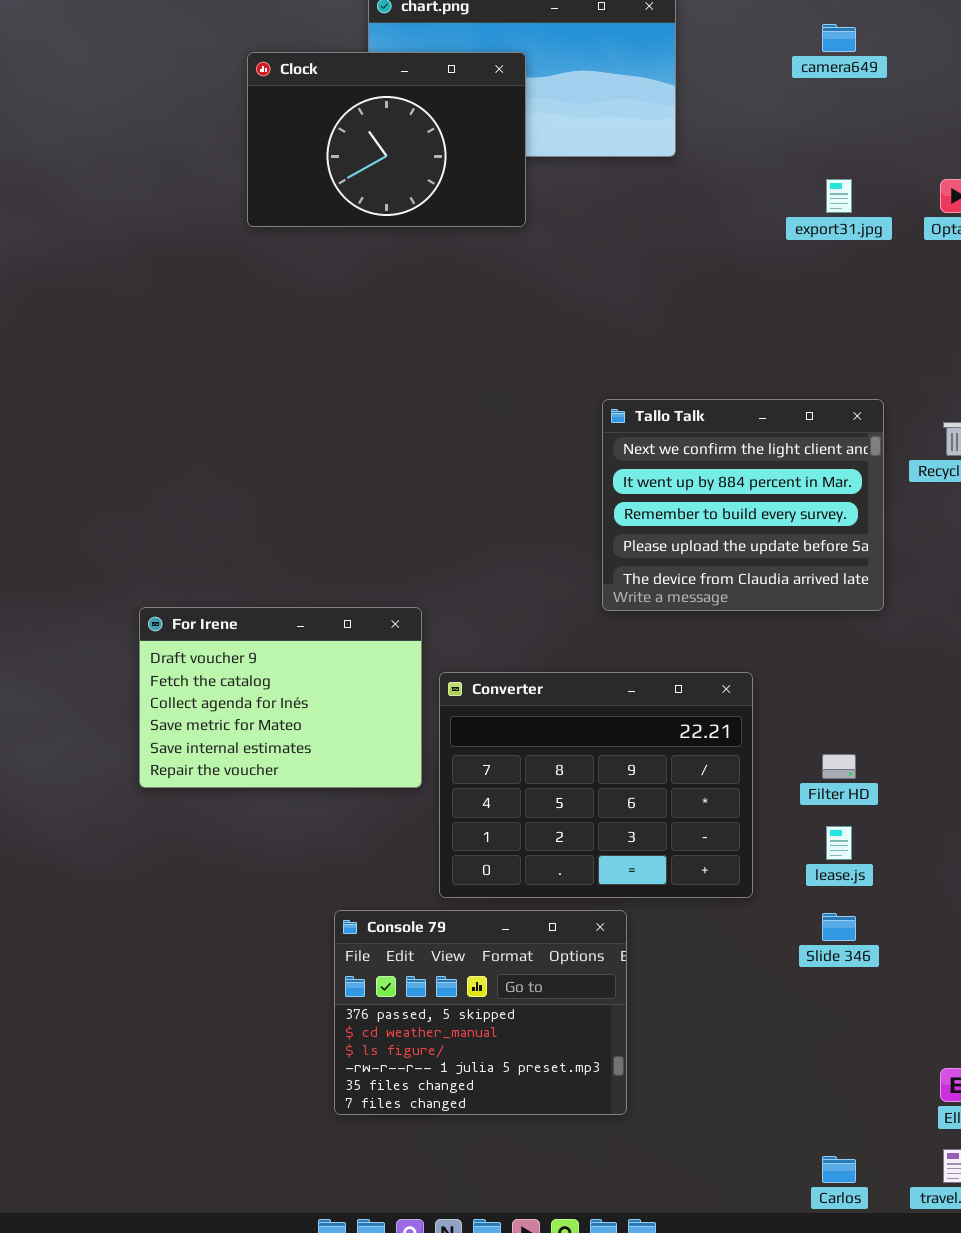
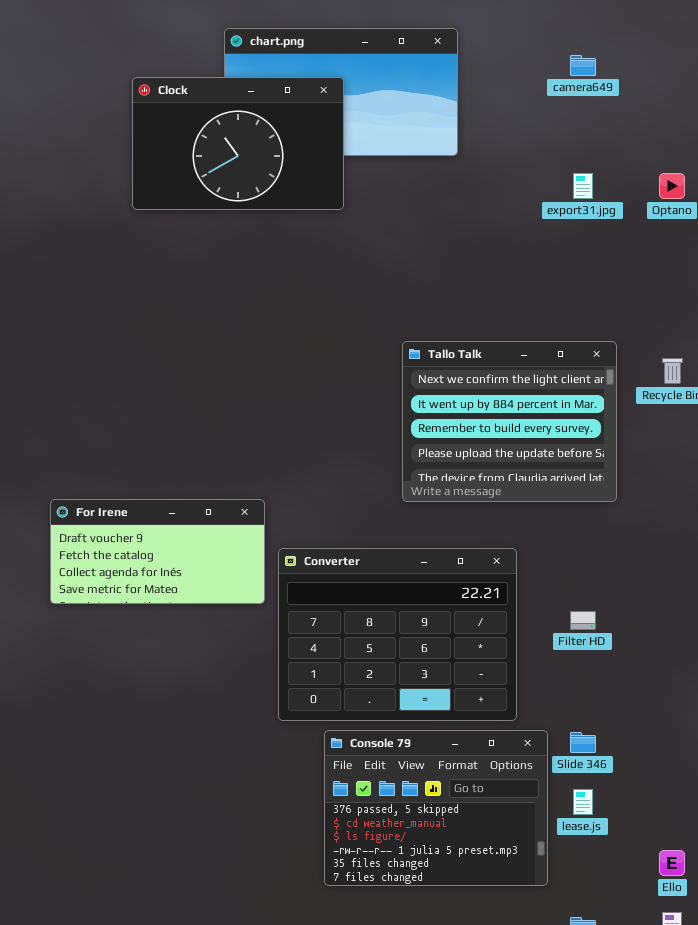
For Irene: [139,607,422,788] -> [50,499,265,604], resized
lease.js: [826,826,852,860] -> [573,789,593,815], moved
Console 79: [334,910,627,1115] -> [324,730,548,886], moved

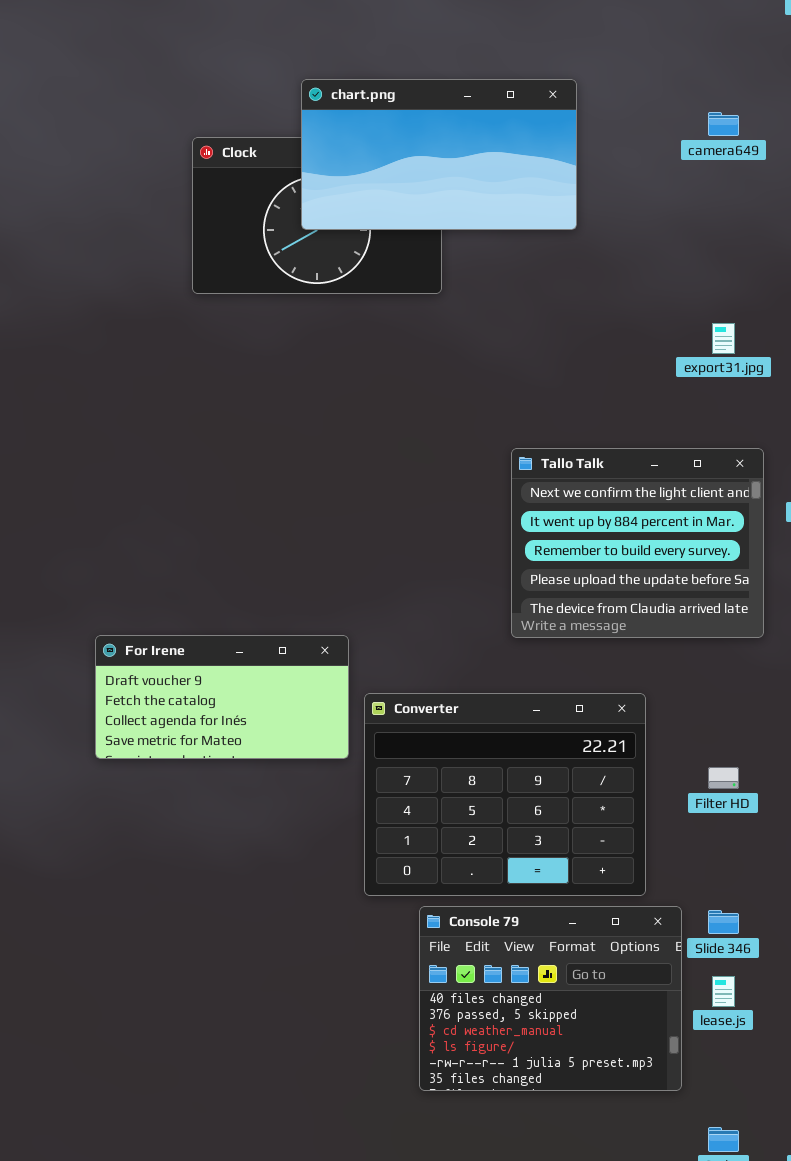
chart.png: [224,28,458,156] -> [301,79,577,230], raised
export31.jpg: [573,173,593,199] -> [712,323,735,354], moved
Console 79: [324,730,548,886] -> [419,906,682,1091], scrolled up 1 row

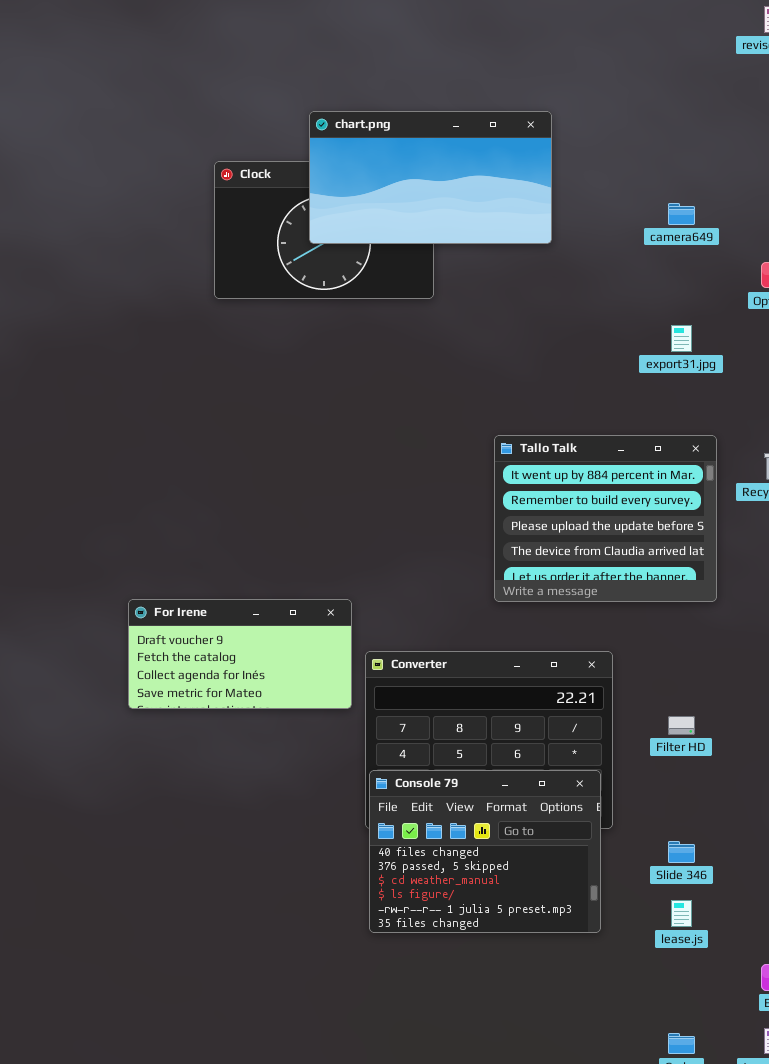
camera649: [708,112,739,136] -> [668,203,695,225], moved
Tallo Talk: [511,448,764,638] -> [494,435,717,602], scrolled down 1 row
Console 79: [419,906,682,1091] -> [369,770,601,933], moved

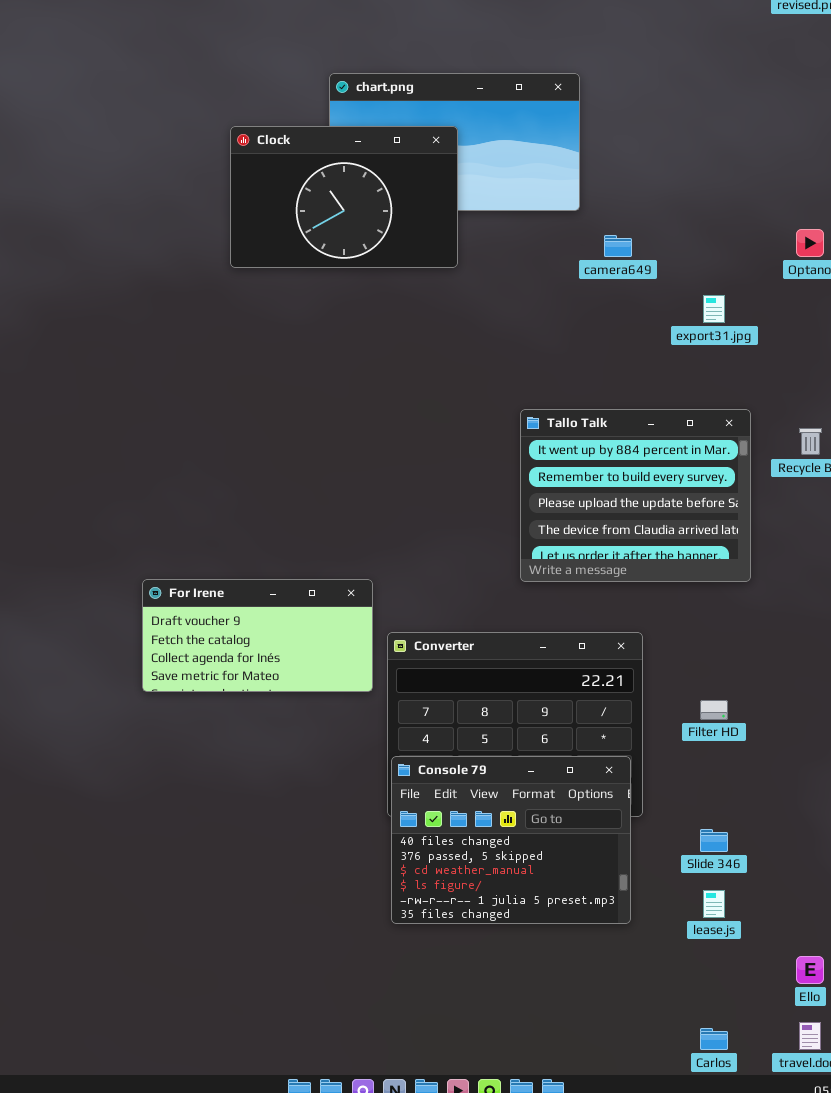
Clock: [214,161,434,299] -> [230,126,458,268], raised
camera649: [668,203,695,225] -> [604,235,632,257], moved

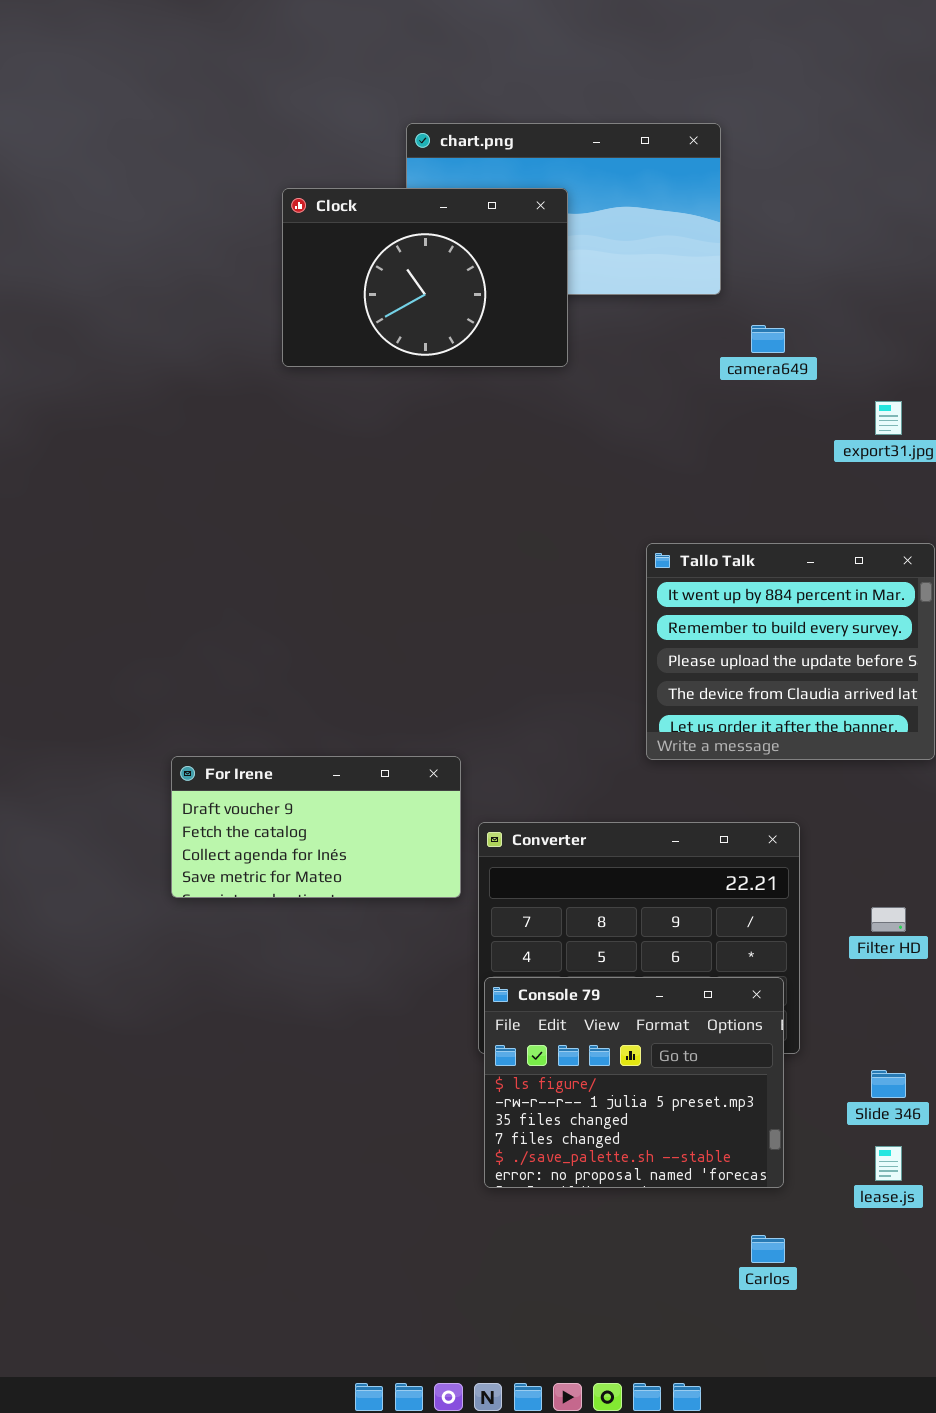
Console 79: [391,756,631,924] -> [484,977,784,1188], scrolled down 3 rows
Carlos: [700,1028,728,1050] -> [751,1235,785,1263], moved

